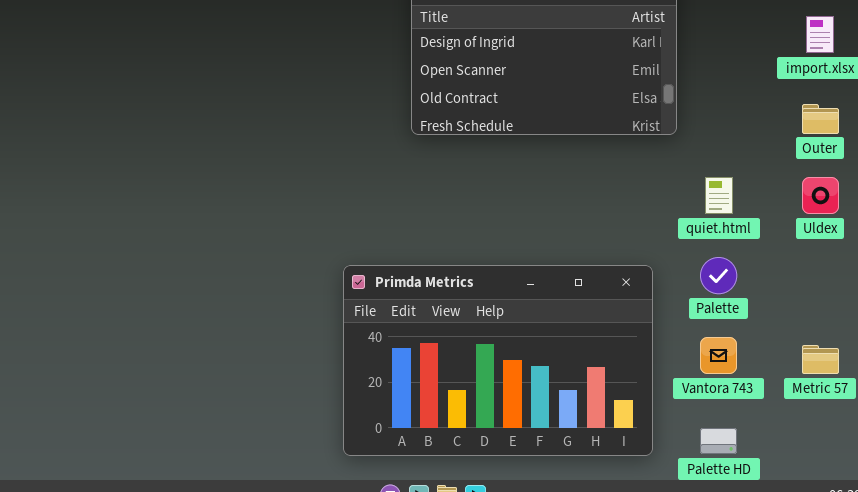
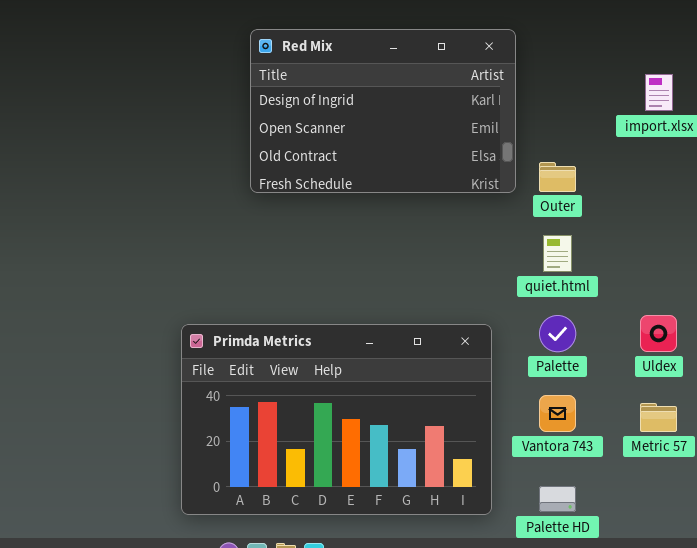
Outer: [802,104,839,134] -> [539,162,576,192], moved
Uldex: [802,177,839,214] -> [640,315,677,352], moved

